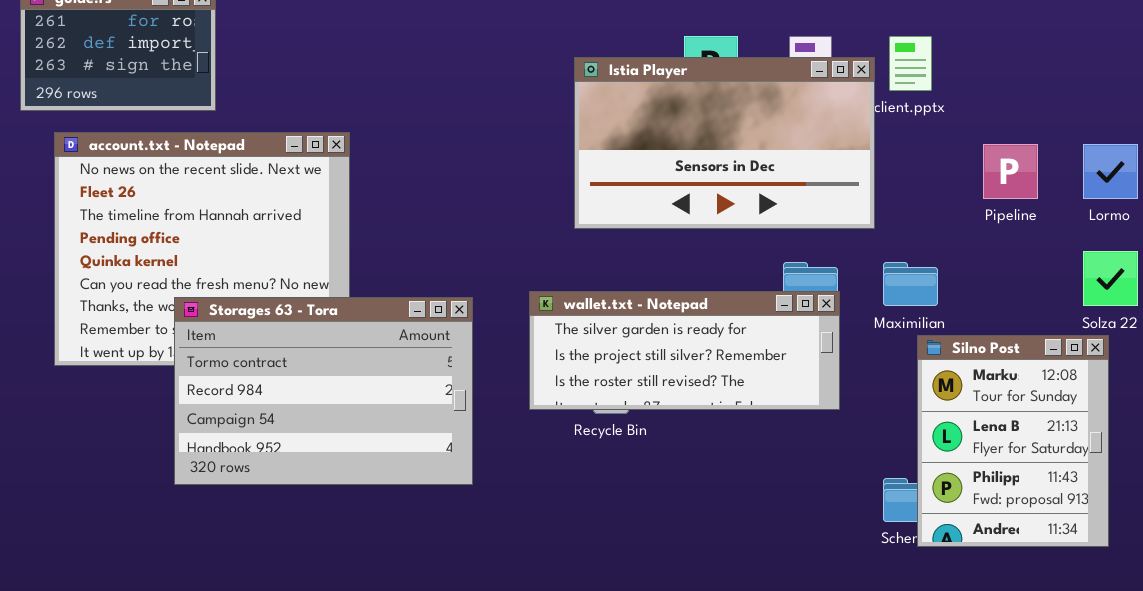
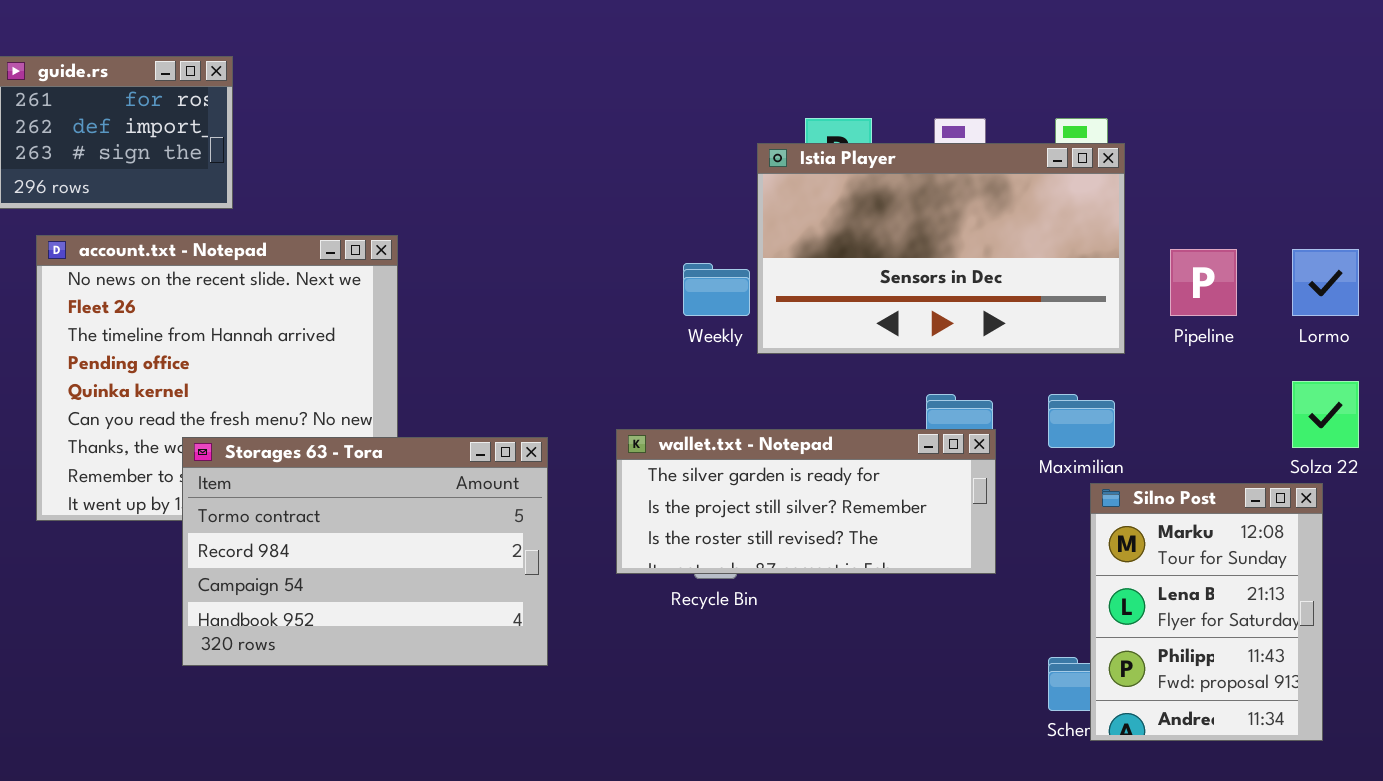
Istia Player: [574,57,875,229] -> [757,143,1125,354], moved

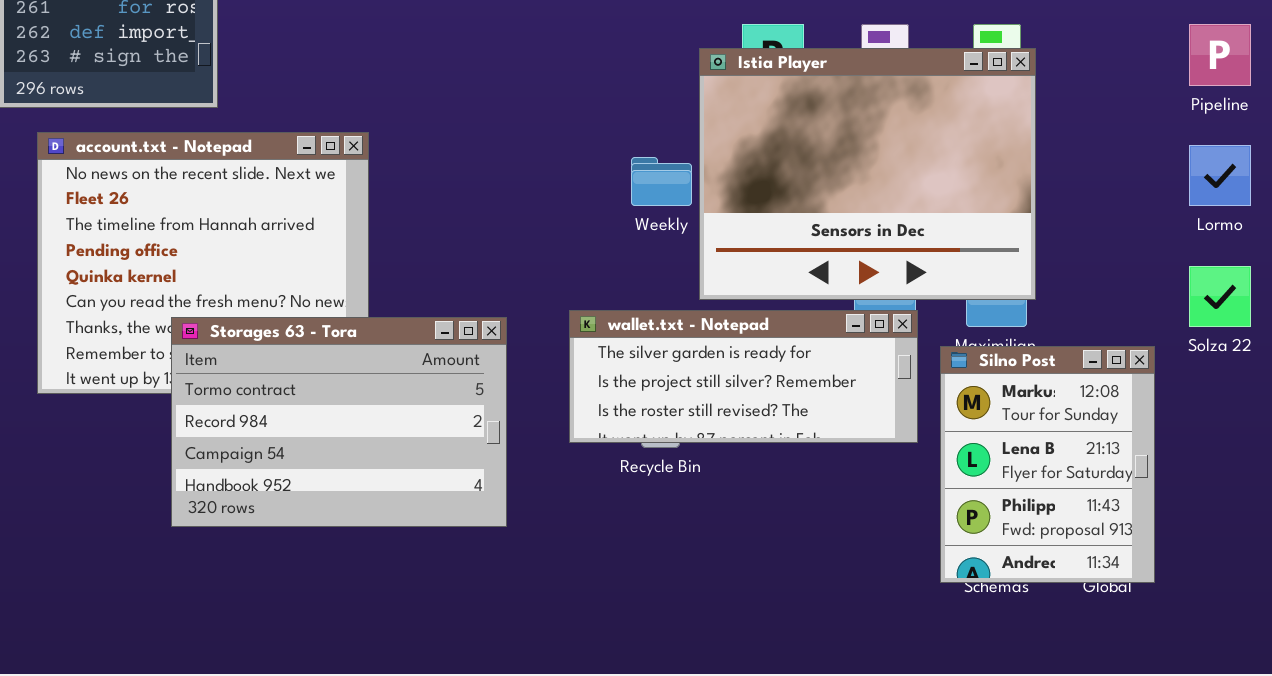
Istia Player: [757,143,1125,354] -> [699,48,1036,300], resized
Pipeline: [1170,249,1237,316] -> [1189,24,1251,86], moved
Silno Post: [1090,483,1323,741] -> [940,346,1155,583], moved

